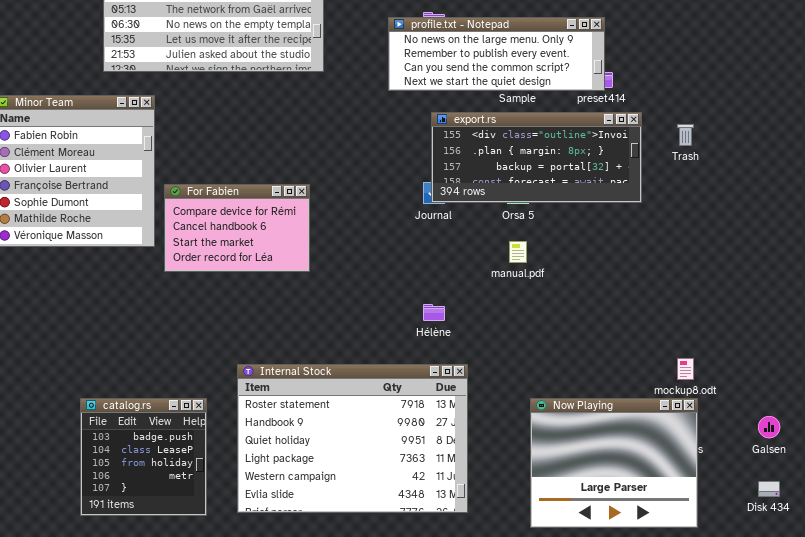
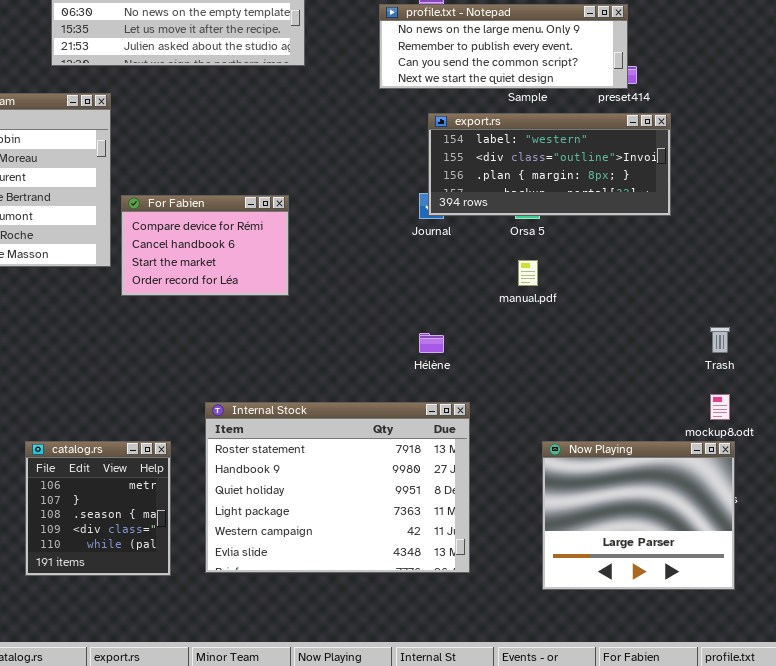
export.rs: [431,112,642,203] -> [428,113,671,216], scrolled up 1 row
Trash: [677,124,694,146] -> [710,327,730,353], moved
catalog.rs: [80,398,207,516] -> [25,441,171,576], scrolled down 3 rows

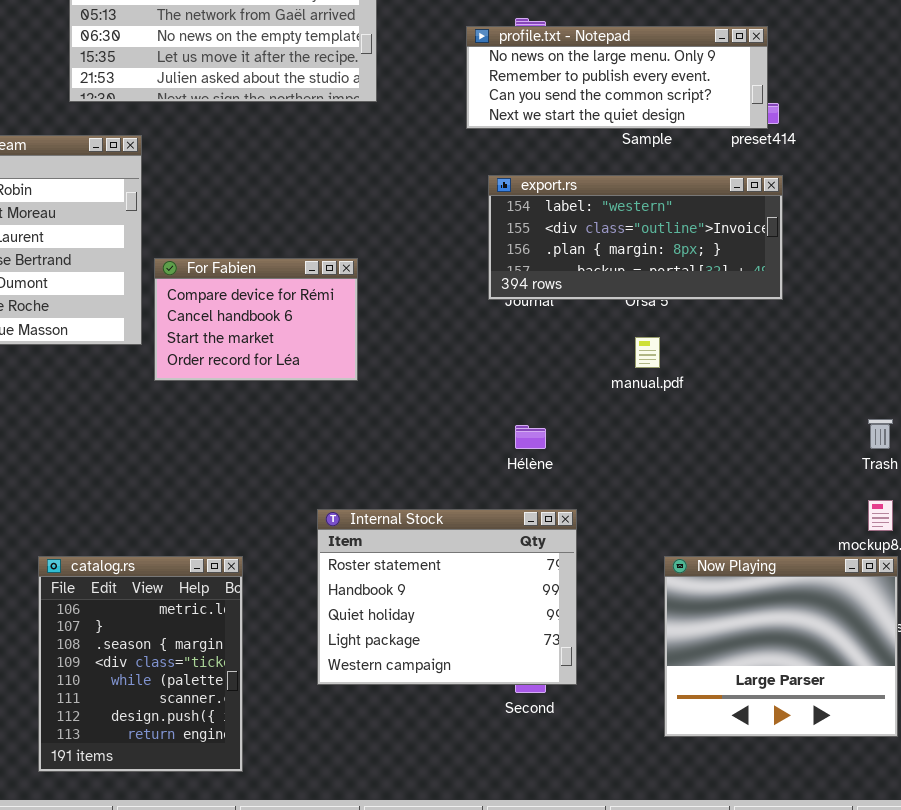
export.rs: [428,113,671,216] -> [488,175,783,300], moved
Internal Stock: [205,402,470,573] -> [317,509,577,685], resized
catalog.rs: [25,441,171,576] -> [38,556,243,772], resized

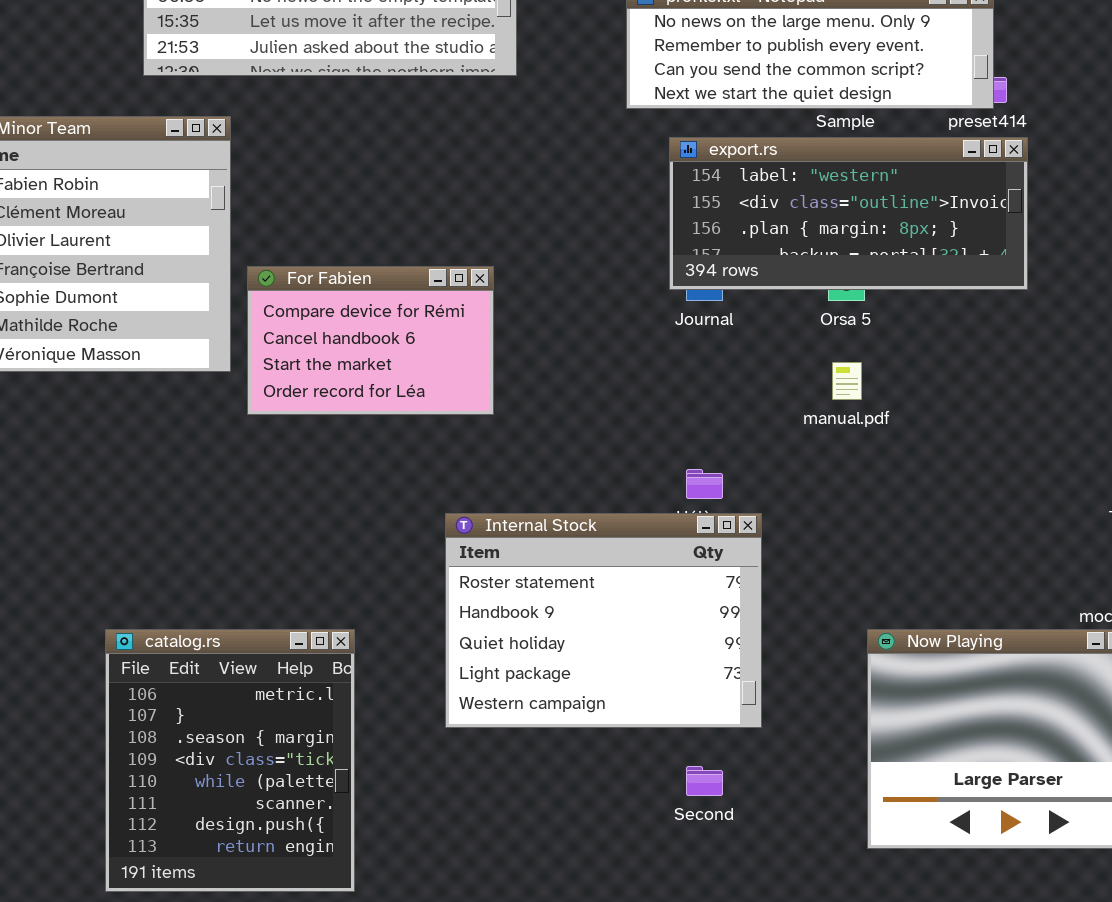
export.rs: [488,175,783,300] -> [669,137,1028,290], moved
Internal Stock: [317,509,577,685] -> [445,513,762,728], moved

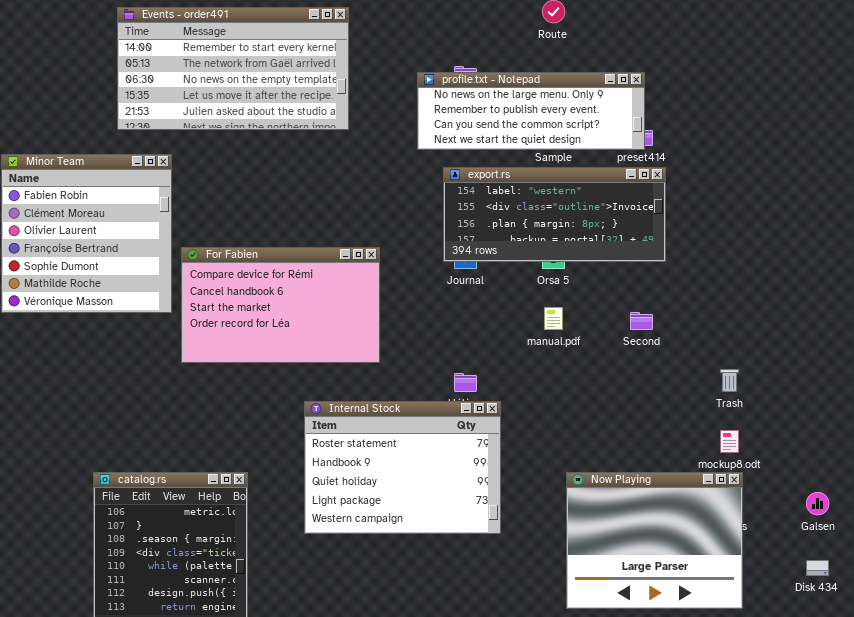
For Fabien: [247,266,494,415] -> [181,247,380,363], resized
Second: [686,766,723,796] -> [630,312,653,330], moved

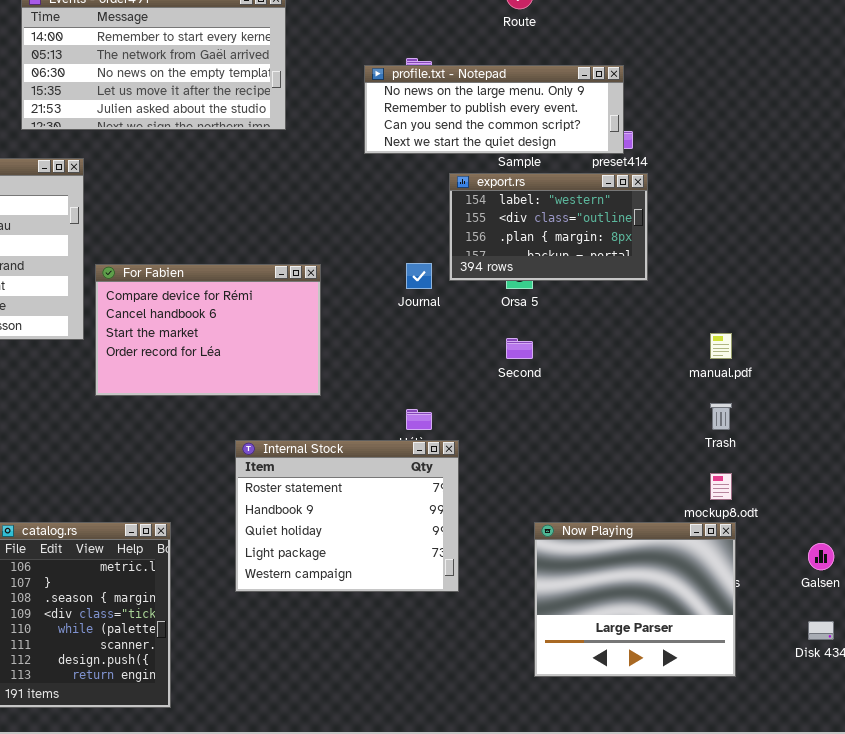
export.rs: [443,167,666,262] -> [449,173,648,281], resized
manual.pdf: [544,307,563,330] -> [710,333,732,359], moved
Second: [630,312,653,330] -> [506,338,533,359], moved

